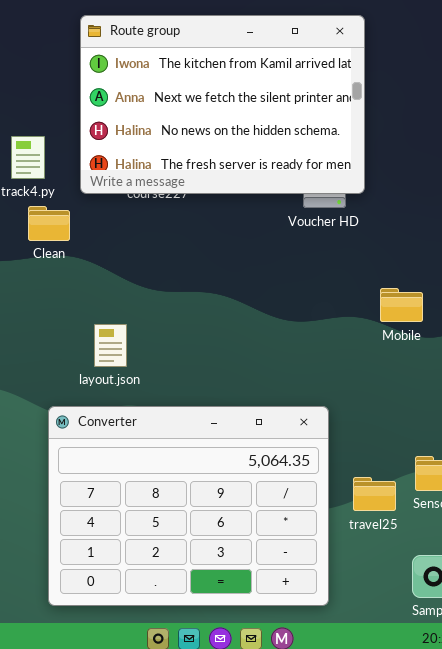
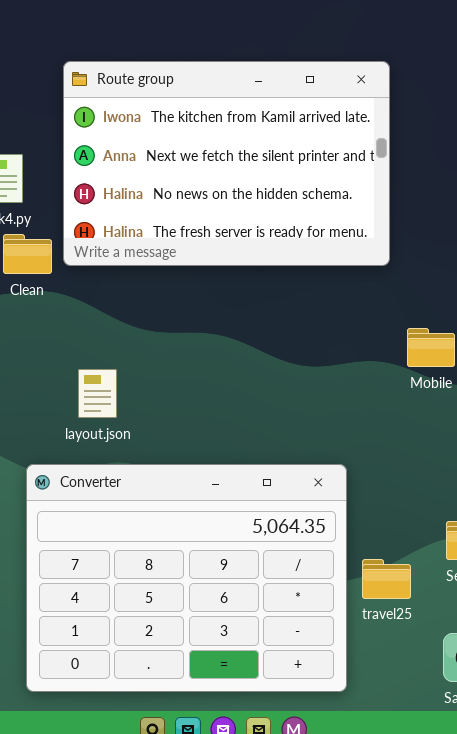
Route group: [80,15,365,194] -> [63,61,390,266], moved
travel25: [353,477,396,511] -> [362,559,411,599], moved

